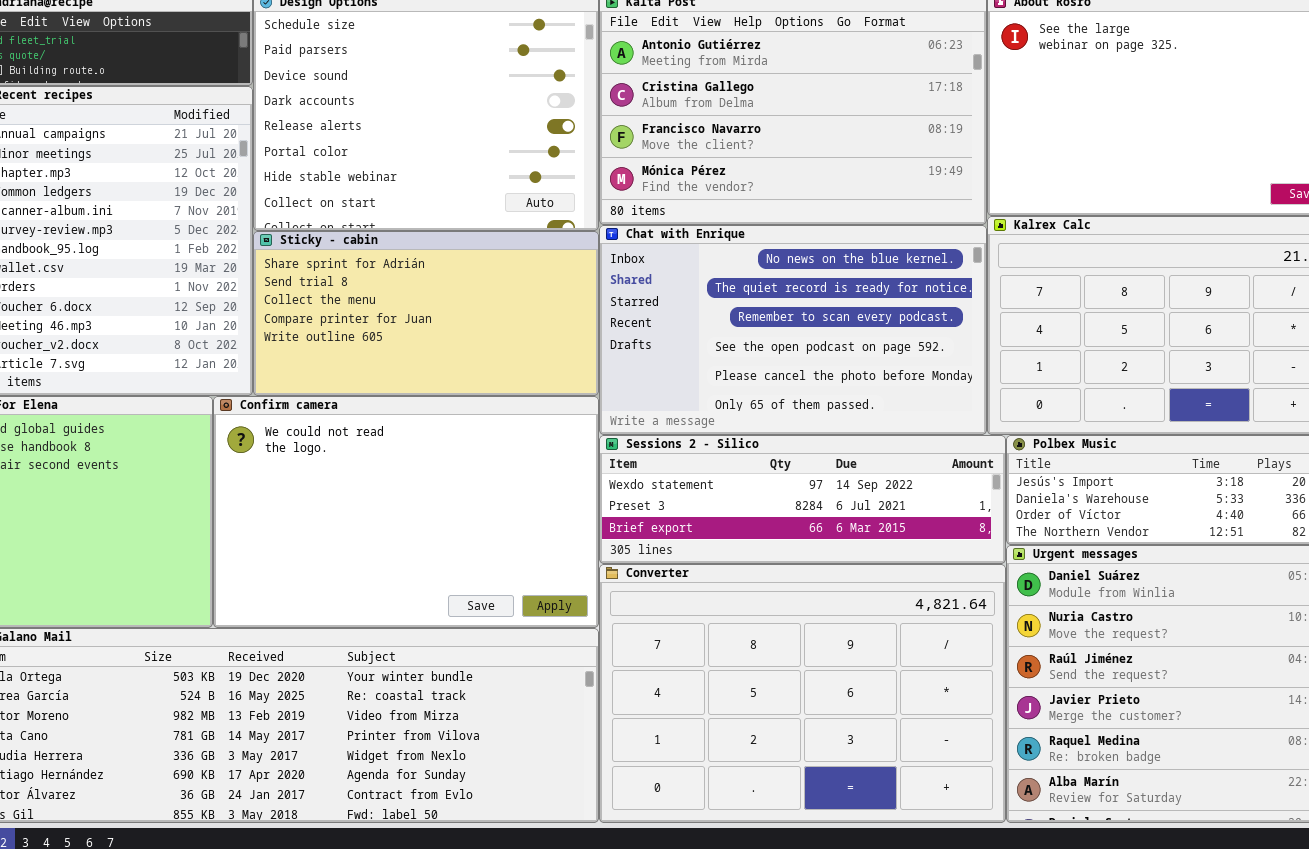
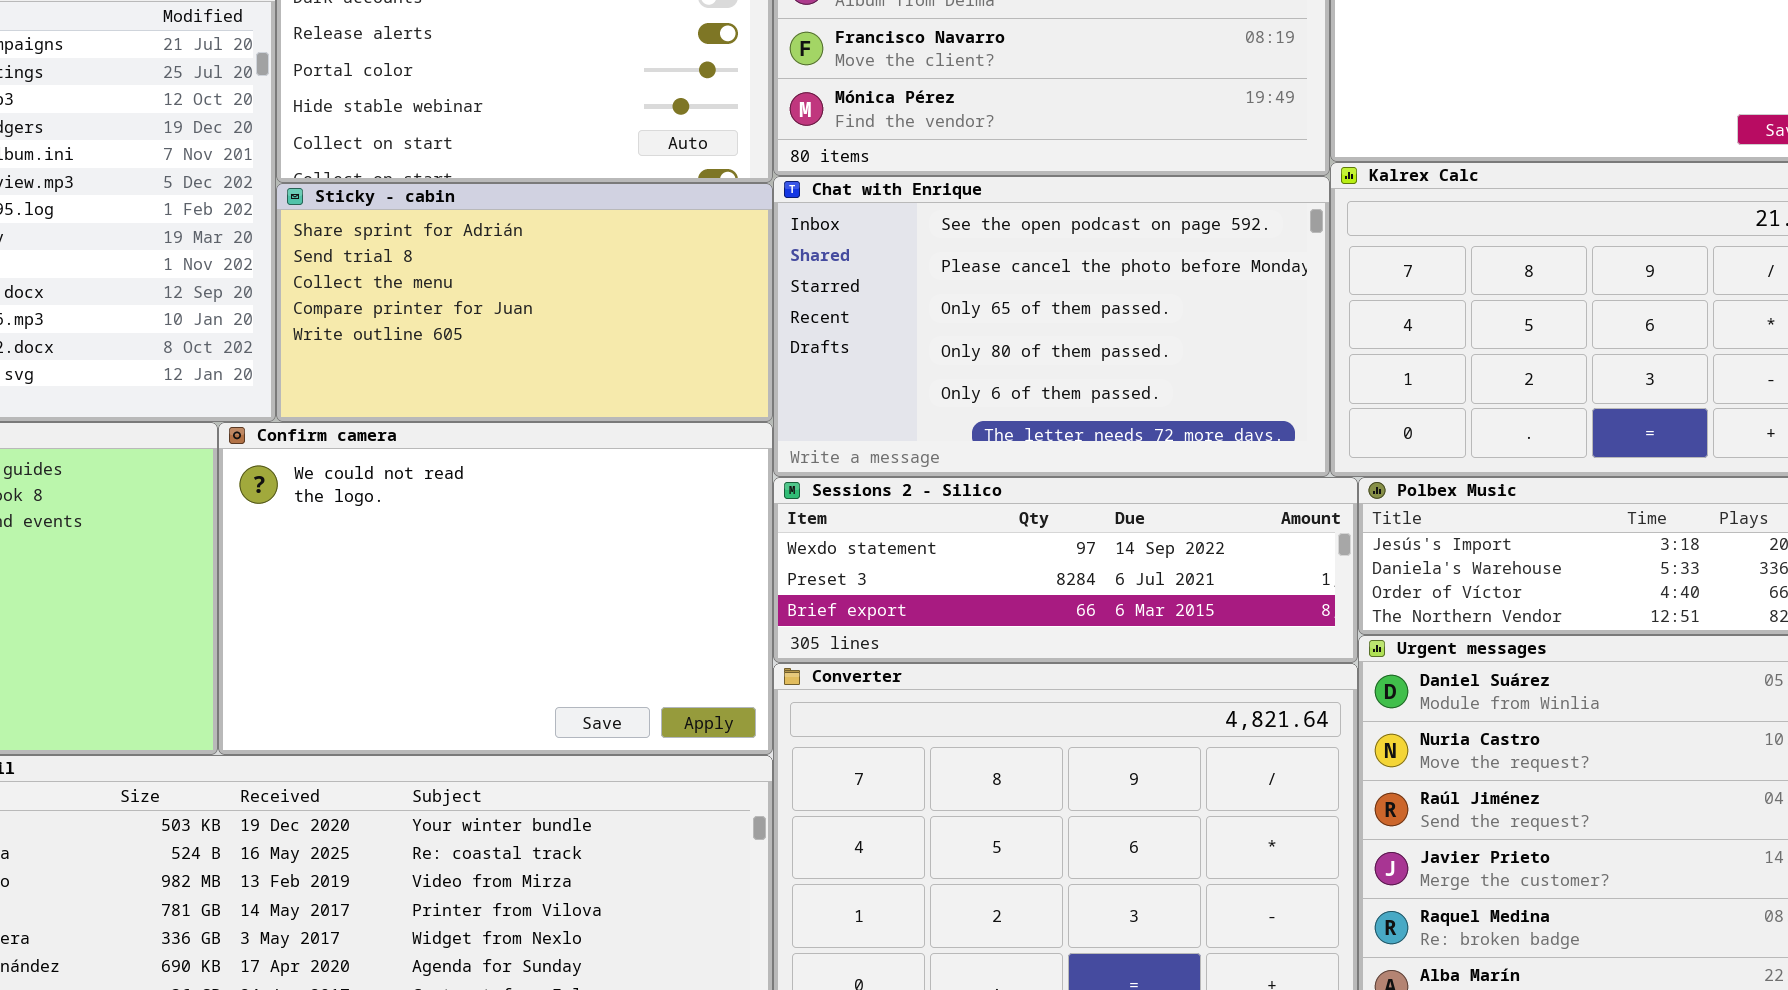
Chat with Enrique: [599,225,987,435] -> [773,176,1330,477], scrolled down 3 rows

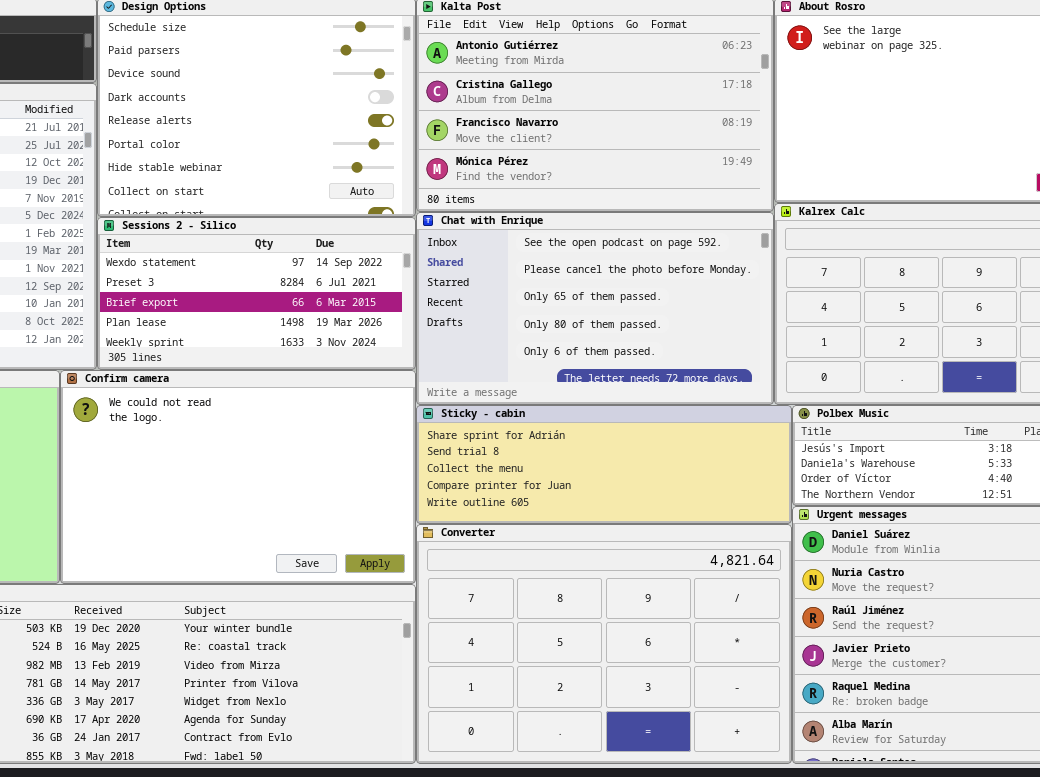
Sticky - cabin: [276,183,773,422] -> [416,405,792,524], moved, resized
Sessions 2 - Silico: [773,477,1358,663] -> [97,217,416,370], moved, resized

